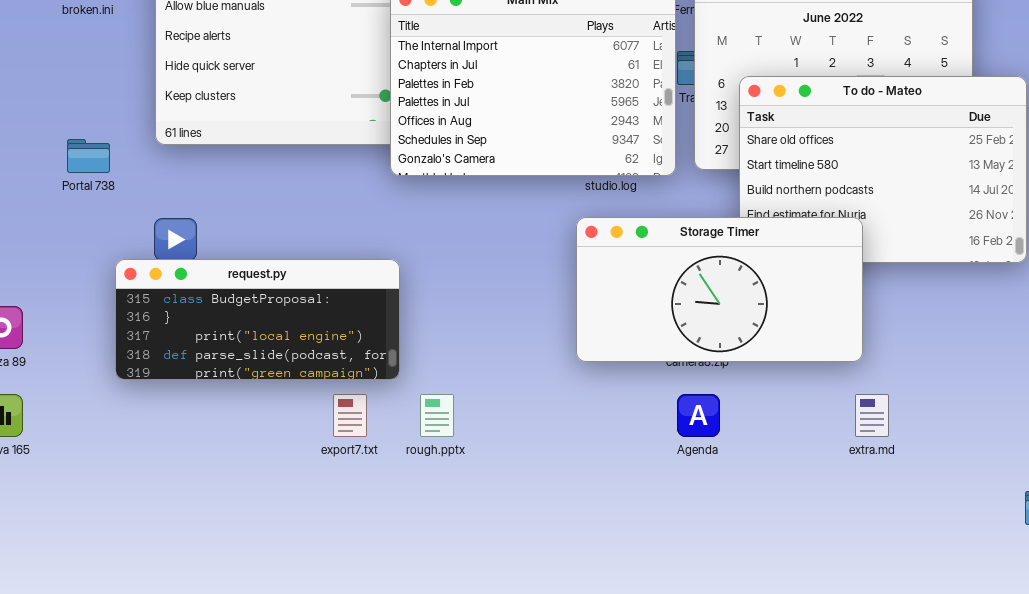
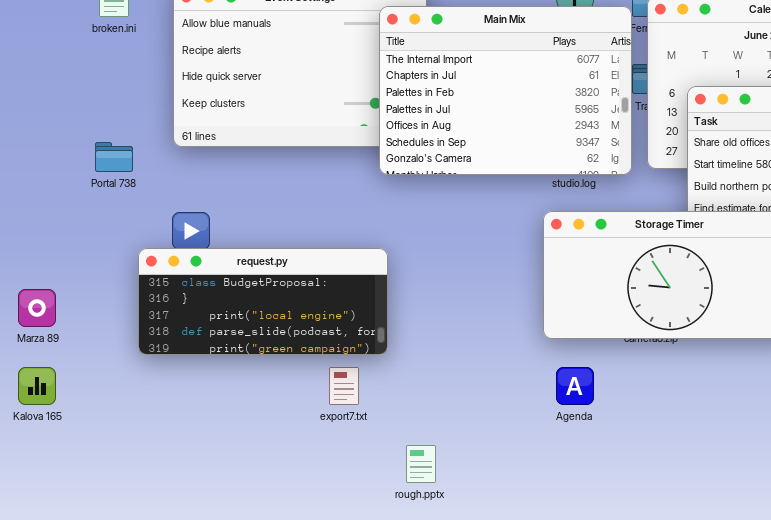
rough.pptx: [420,394,454,437] -> [406,445,436,483], moved
Agenda: [677,394,720,437] -> [556,367,594,405], moved

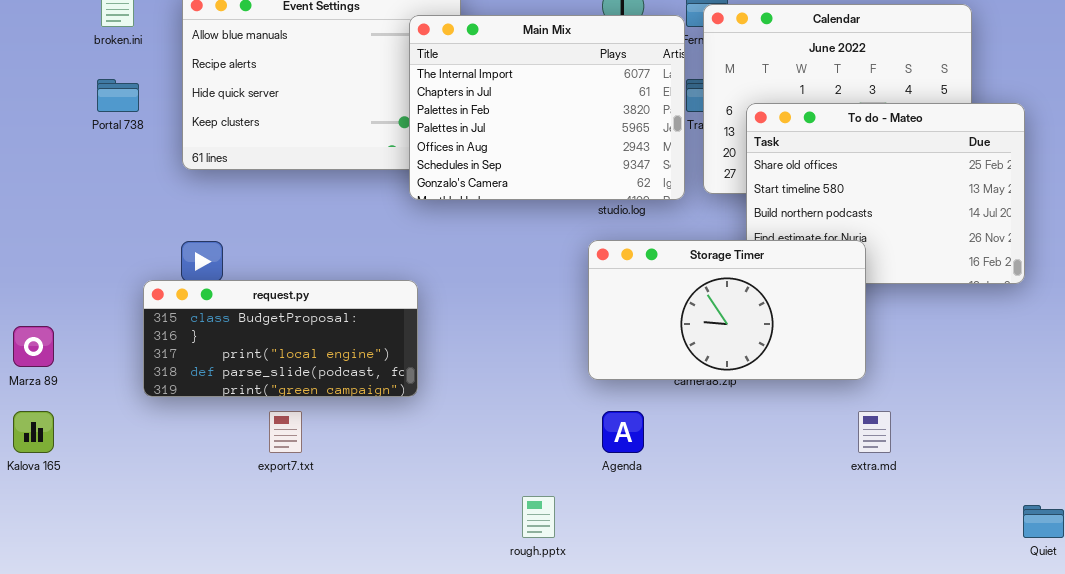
Portal 738: [95,142,133,172] -> [97,79,139,112], moved
export7.txt: [329,367,359,405] -> [269,411,302,453], moved
rough.pptx: [406,445,436,483] -> [522,496,555,538], moved

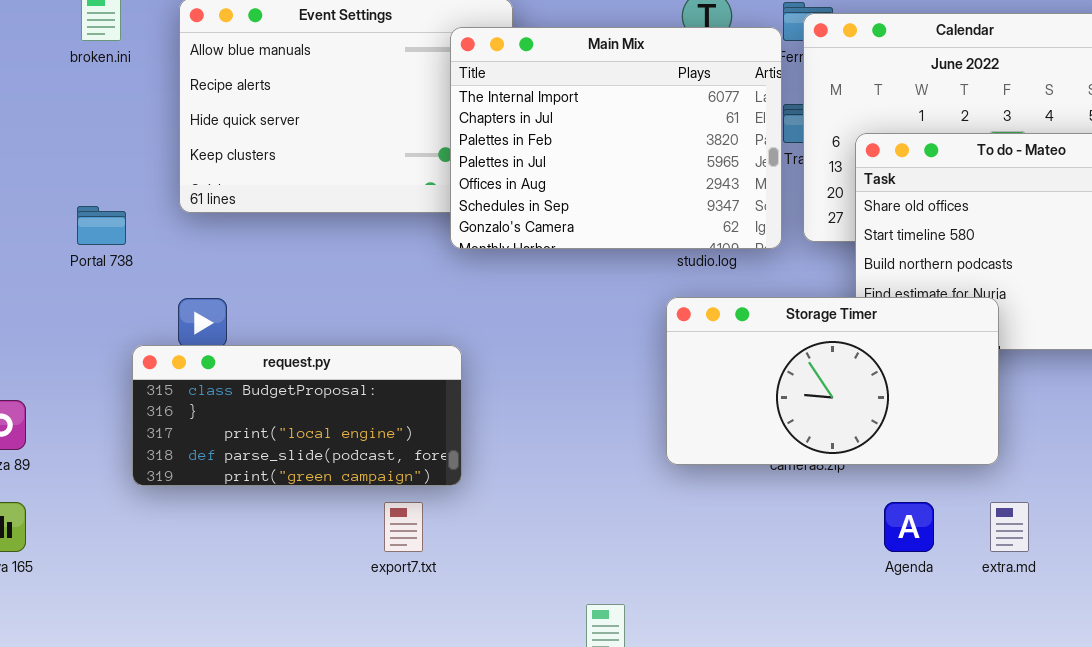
Portal 738: [97,79,139,112] -> [77,206,126,245], moved
export7.txt: [269,411,302,453] -> [384,502,423,552], moved
Agenda: [602,411,644,453] -> [884,502,934,552], moved

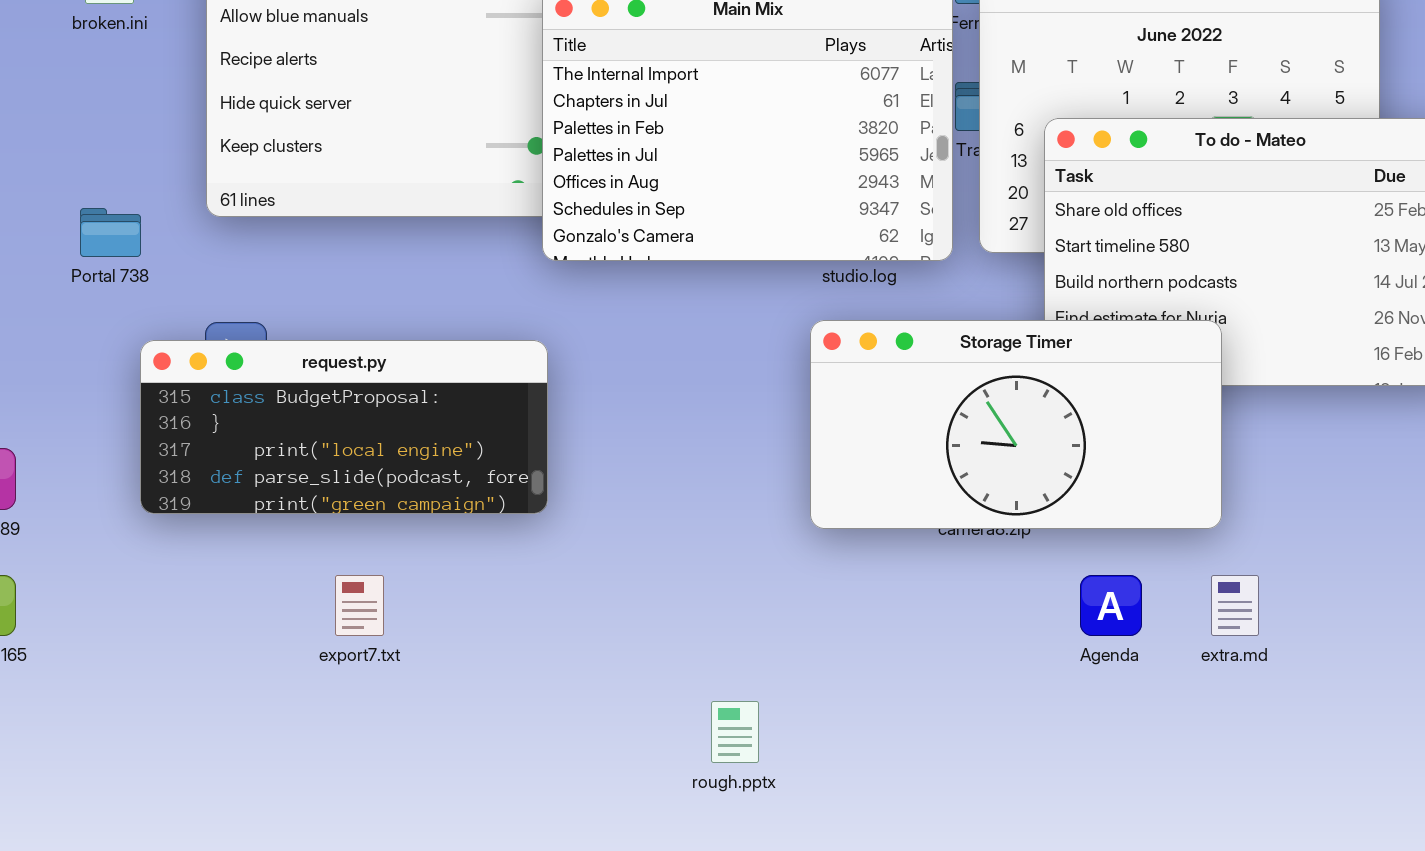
request.py: [132,345,462,486] -> [140,340,548,514], moved
export7.txt: [384,502,423,552] -> [335,575,384,636], moved

